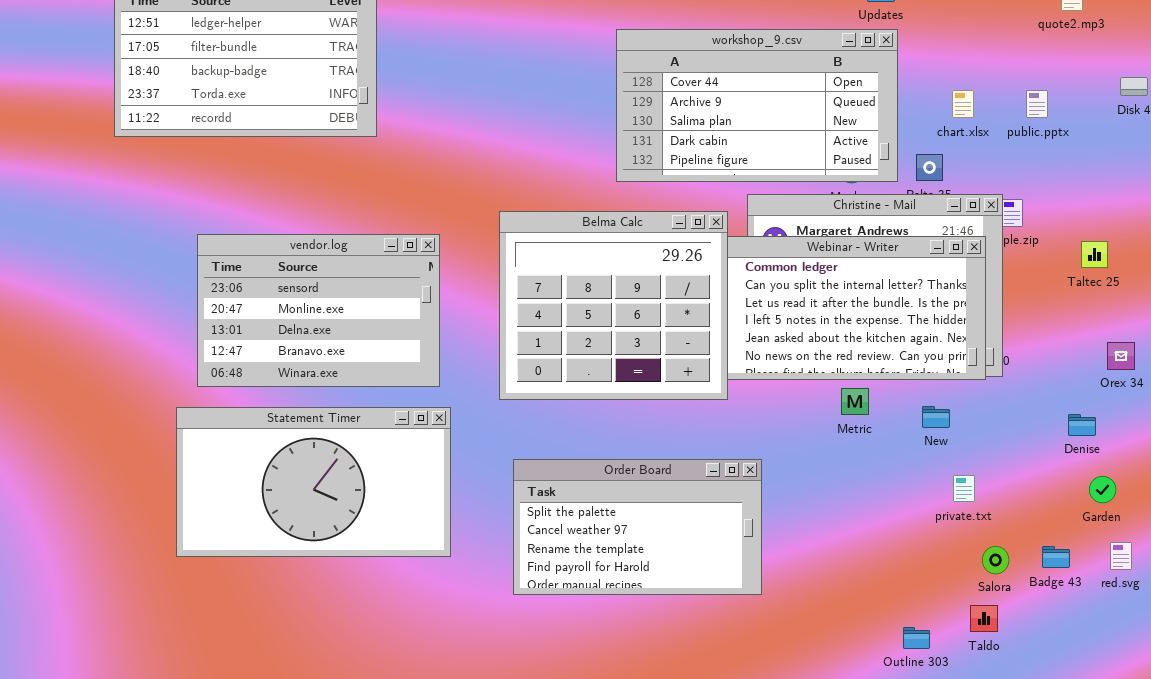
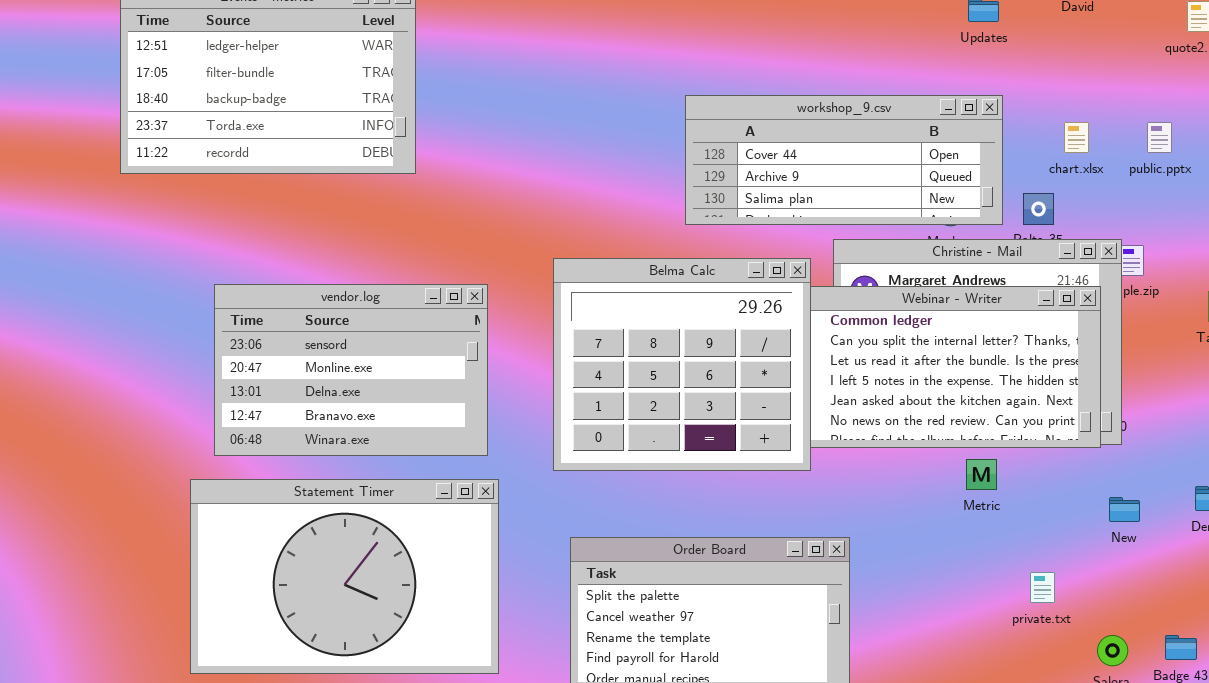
workshop_9.csv: [616,29,898,182] -> [685,95,1003,225], resized
Metric: [841,388,869,415] -> [966,459,997,490], moved
New: [922,406,950,428] -> [1109,497,1140,522], moved
Statement Timer: [176,407,451,557] -> [190,479,499,674], resized
private.txt: [953,475,975,502] -> [1030,572,1055,603], moved

